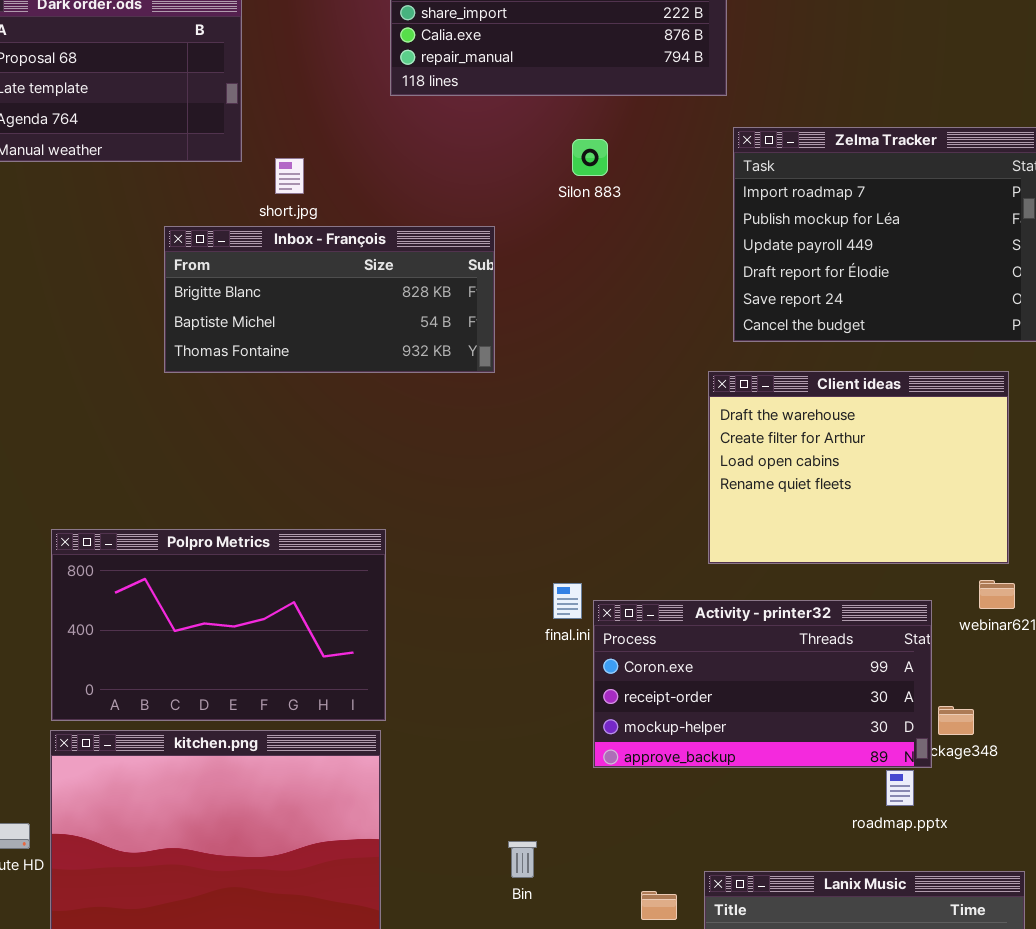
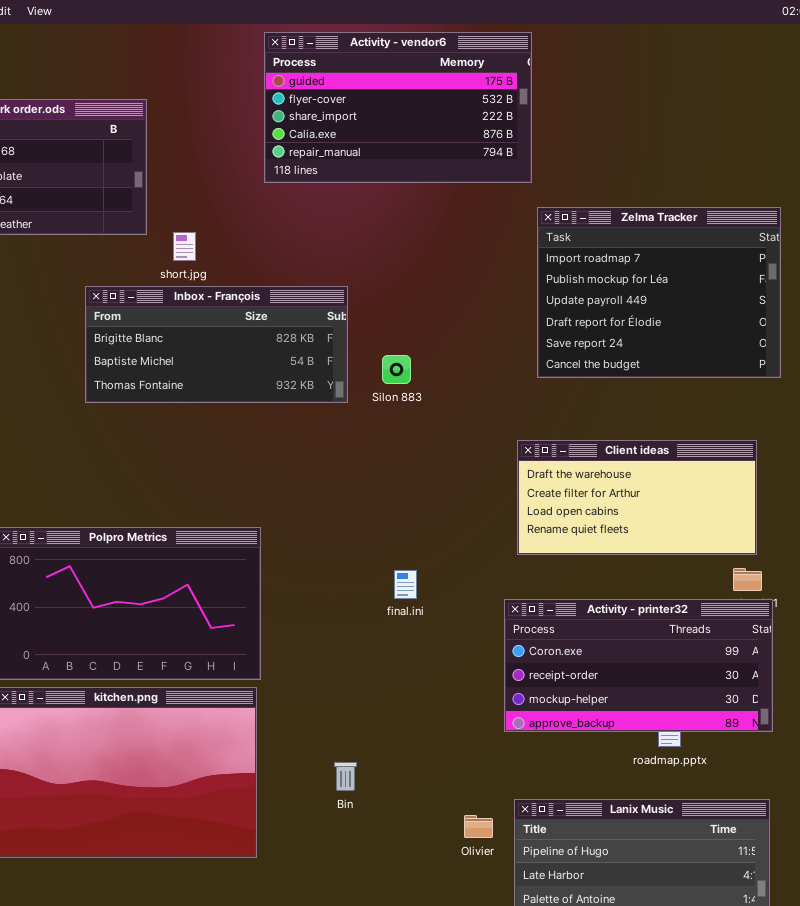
Silon 883: [572,139,608,176] -> [382,355,411,384], moved
Client ideas: [708,371,1009,564] -> [517,440,757,555], resized
Activity - printer32: [593,600,932,768] -> [504,599,773,732], moved
Bin: [508,841,537,878] -> [334,762,357,791], moved

